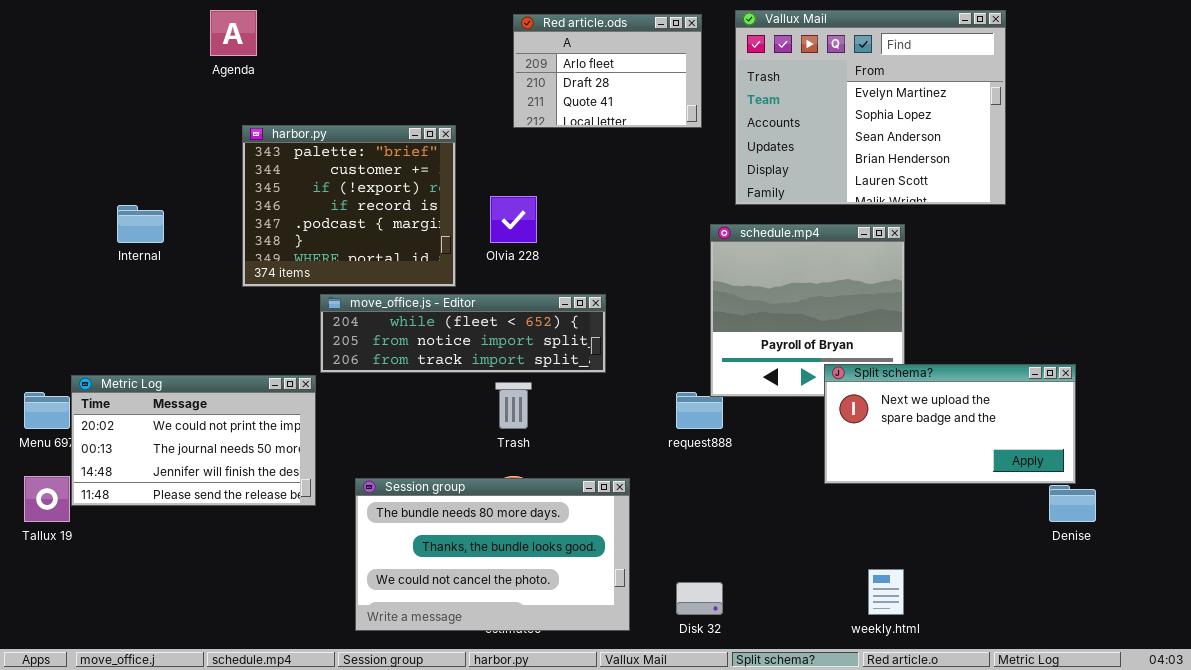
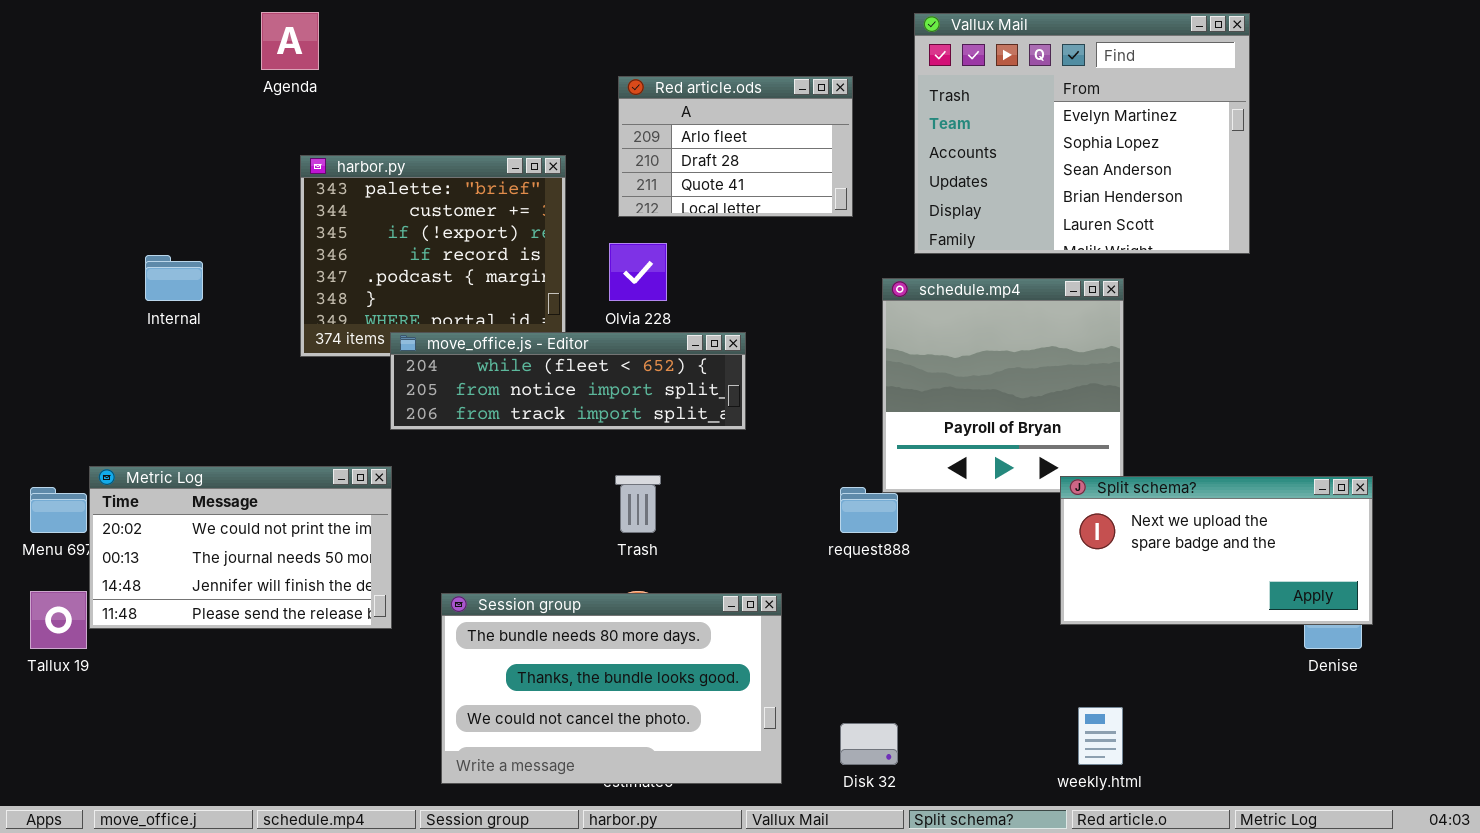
Red article.ods: [513,14,702,128] -> [618,76,853,217], moved
move_office.js - Editor: [320,294,606,373] -> [390,332,746,430], moved
Split schema?: [824,364,1076,484] -> [1060,476,1373,625], moved

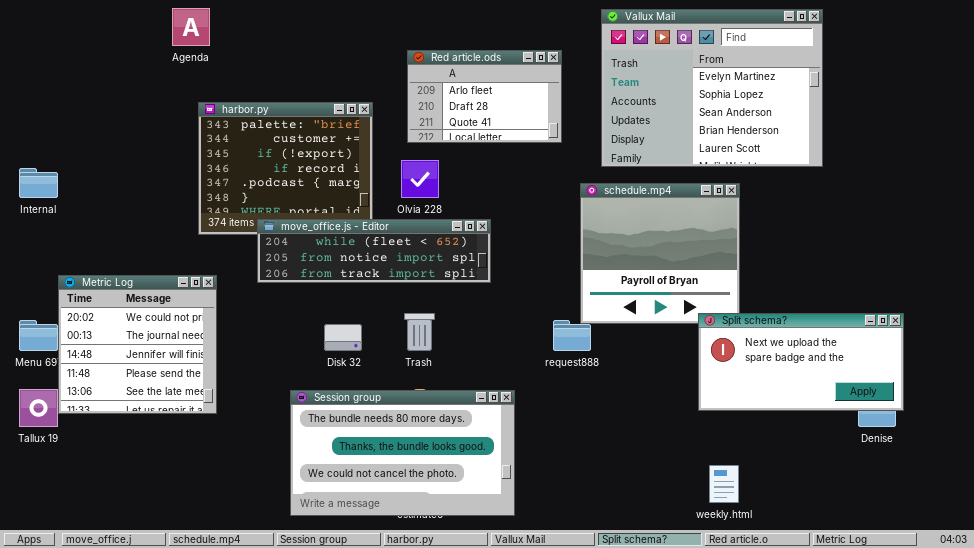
Internal: [145,255,203,301] -> [19,168,58,198], moved
Metric Log: [89,466,392,629] -> [58,275,217,414], resized
Disk 32: [840,723,898,765] -> [324,324,362,351], moved

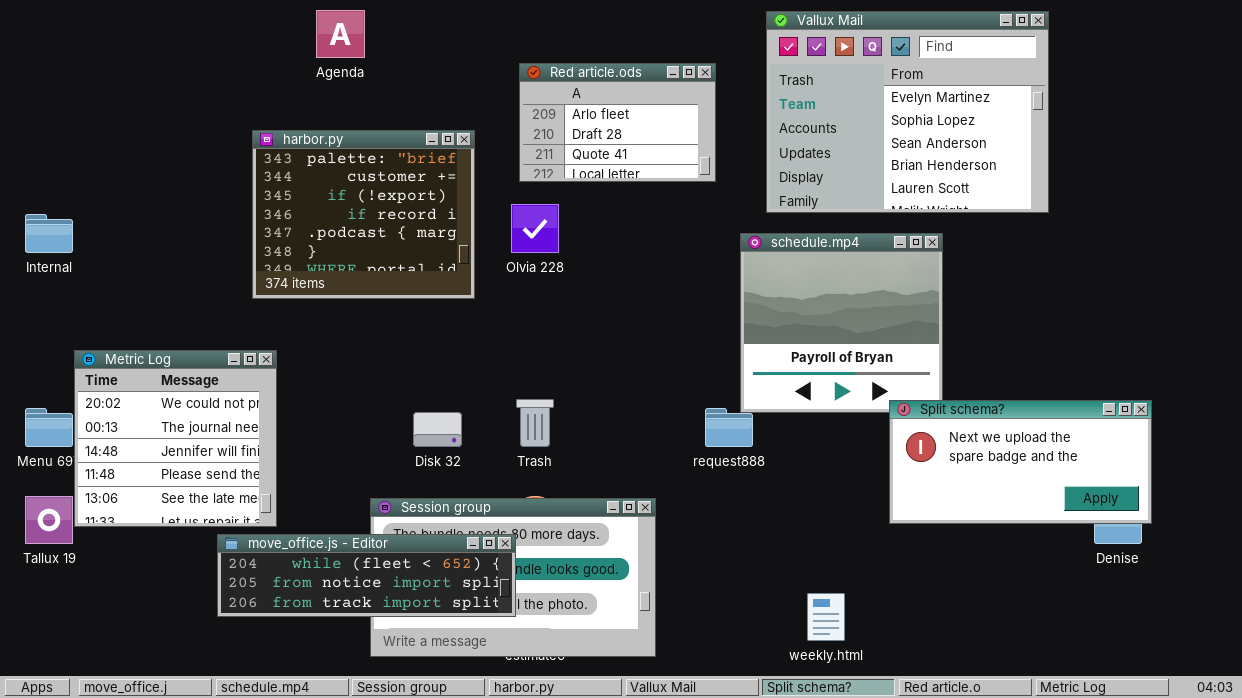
Agenda: [172,8,210,46] -> [316,10,365,58], moved
move_office.js - Editor: [257,219,491,283] -> [217,534,516,617], moved
weekly.html: [709,465,739,503] -> [807,593,845,641], moved

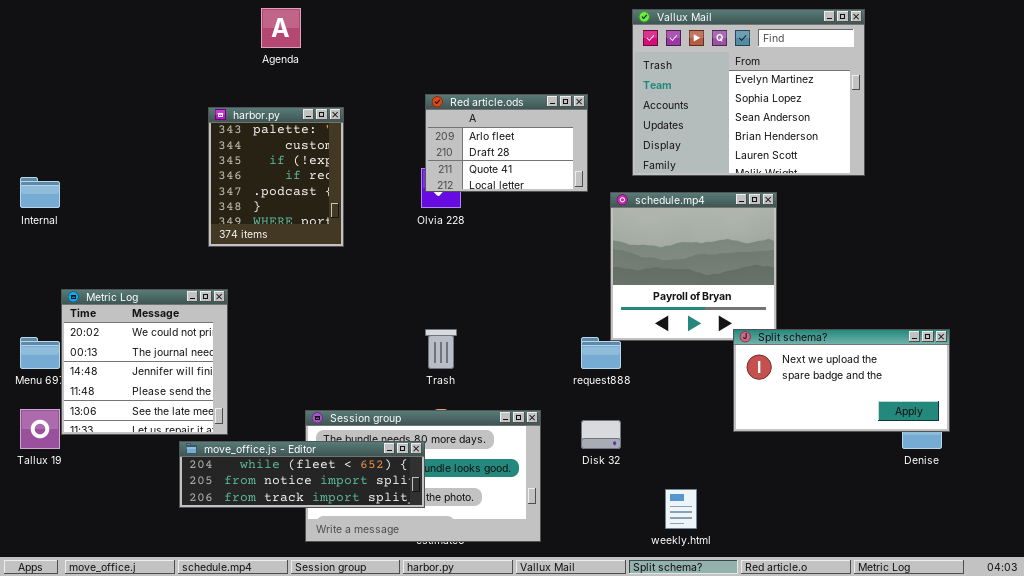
Red article.ods: [519,63,716,182] -> [425,94,588,192], moved
harbor.py: [252,130,475,299] -> [208,107,344,247], resized
Disk 32: [413,412,462,447] -> [581,420,621,449], moved

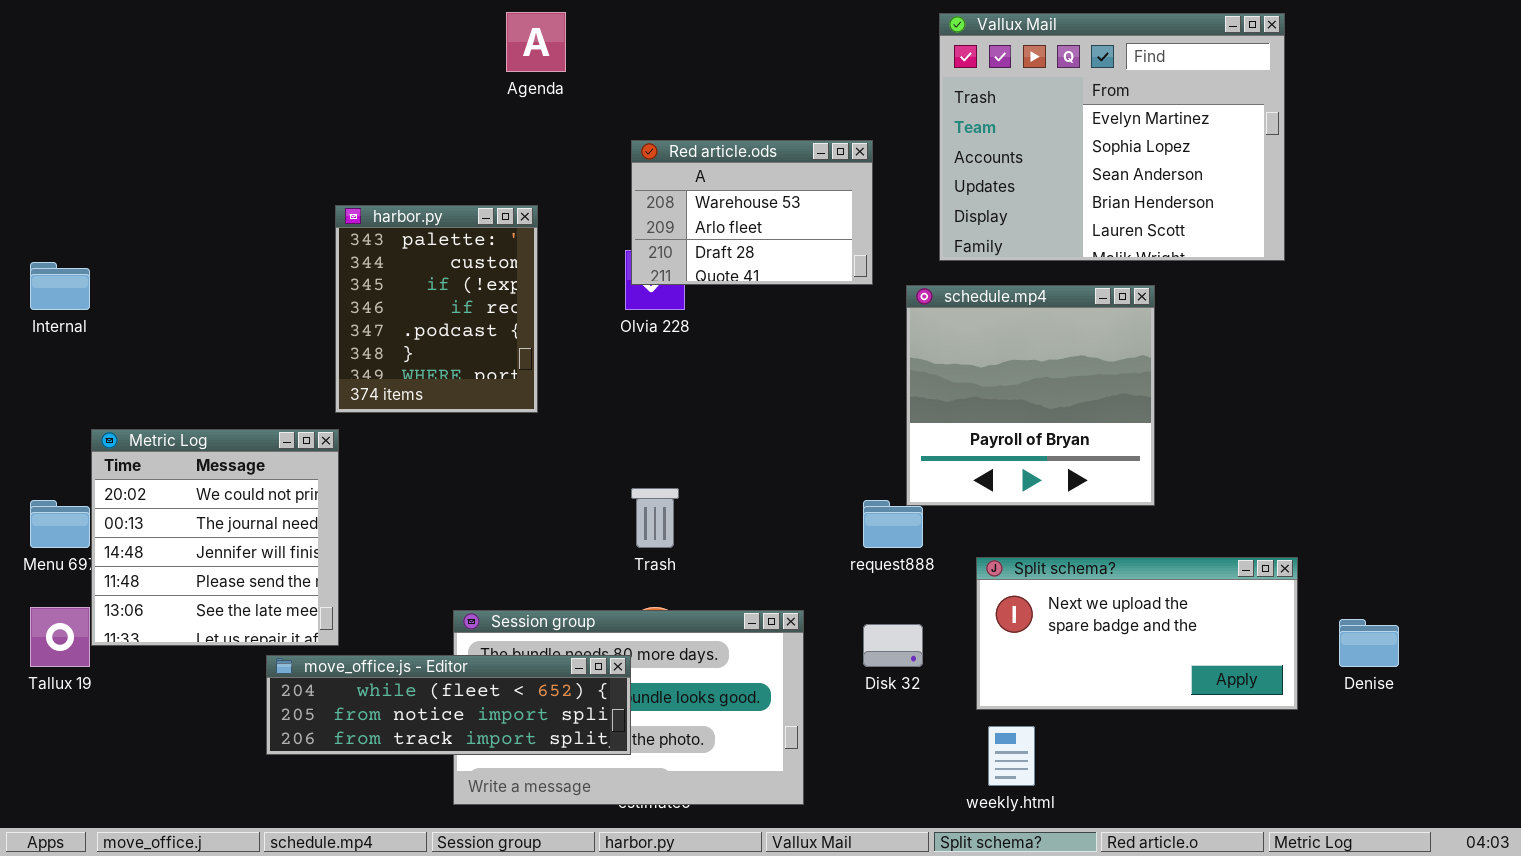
Agenda: [261,8,301,48] -> [506,12,566,72], moved
Red article.ods: [425,94,588,192] -> [631,140,873,285], scrolled up 1 row
harbor.py: [208,107,344,247] -> [335,205,538,413], moved
Split schema?: [733,329,950,432] -> [976,557,1298,710], moved

